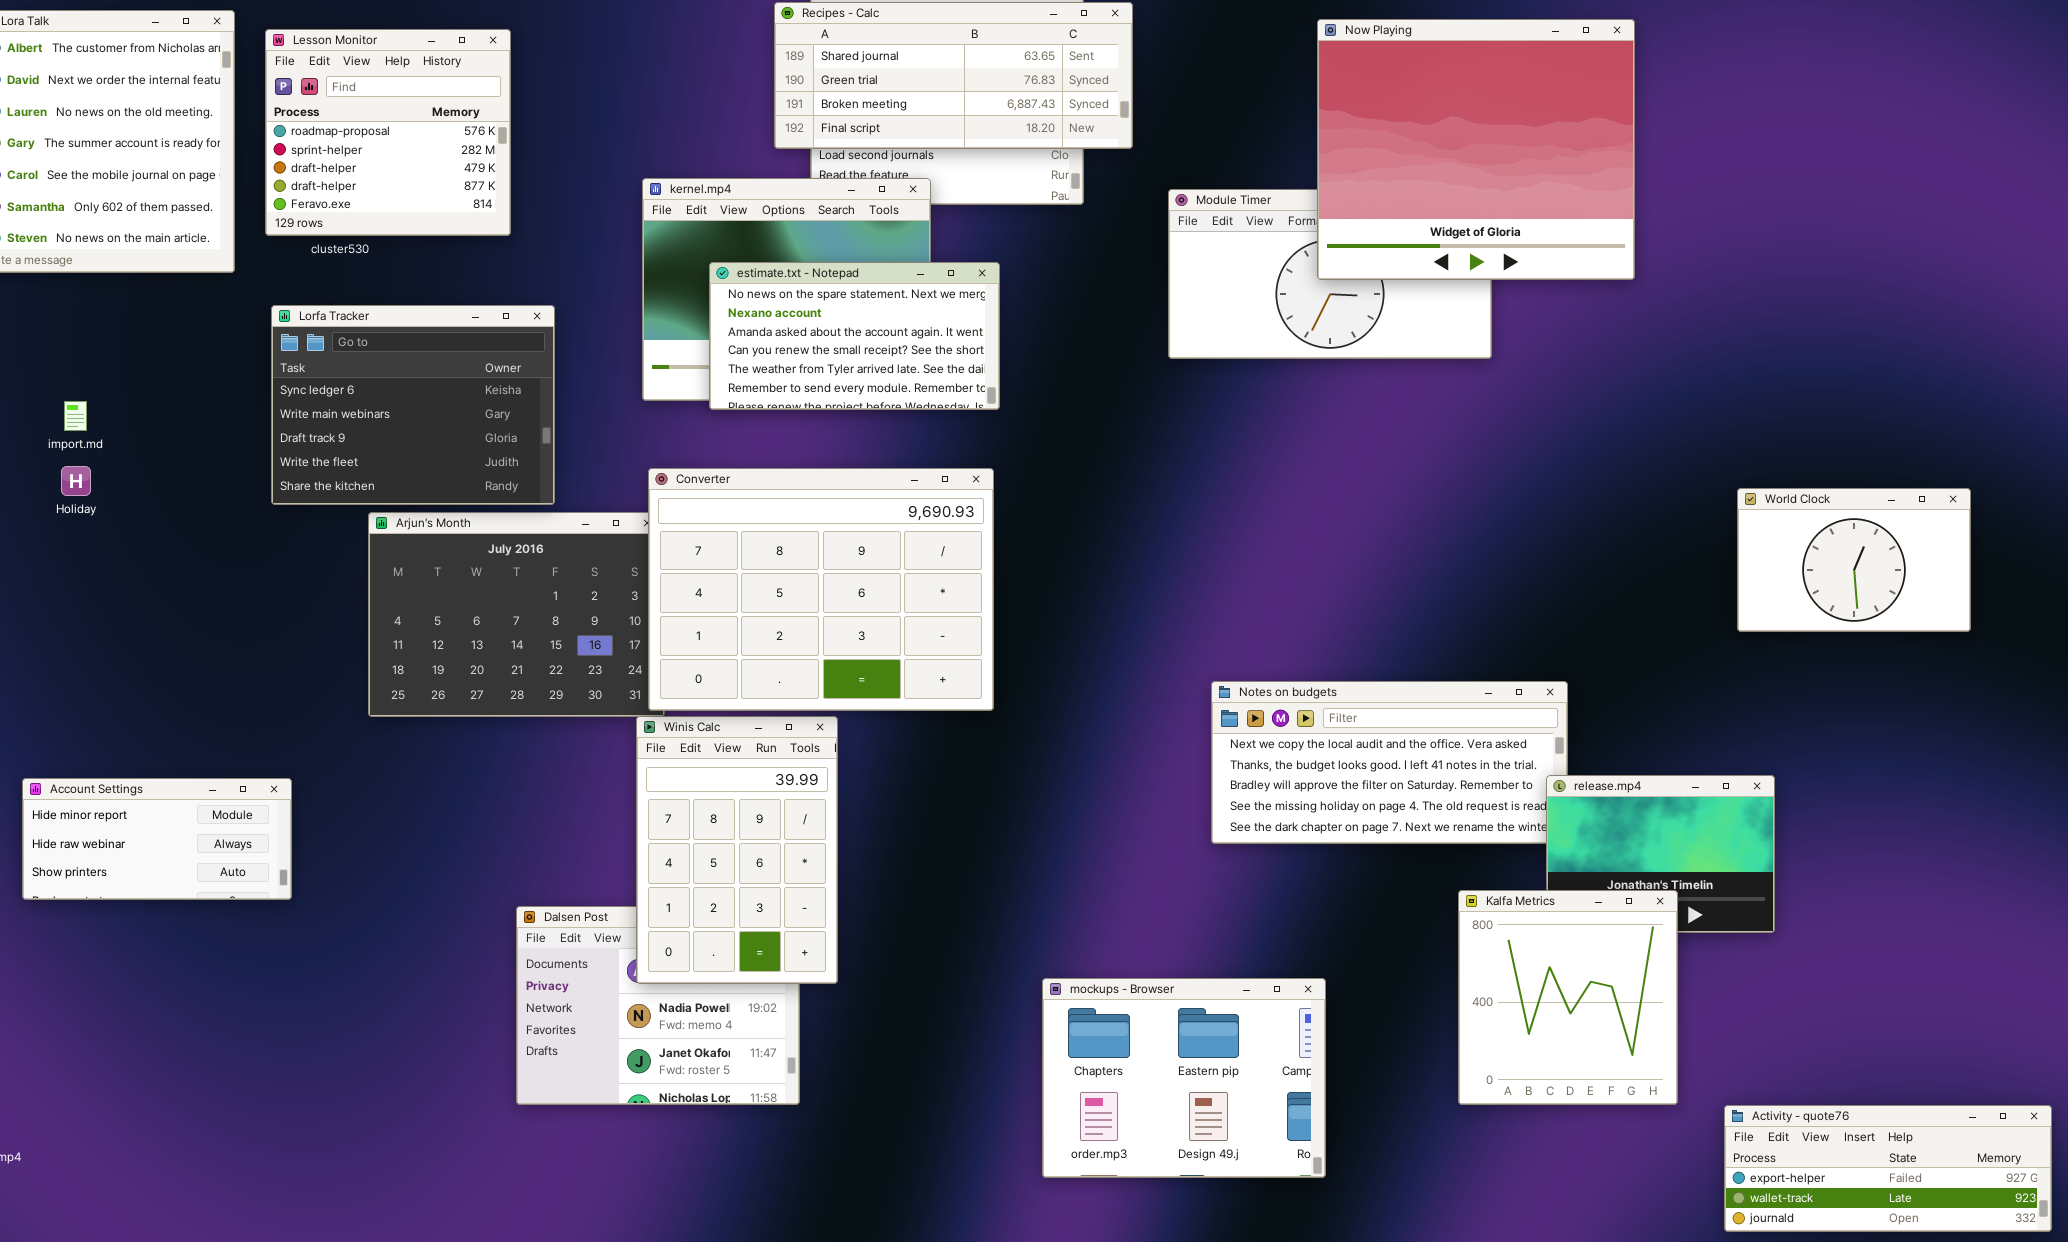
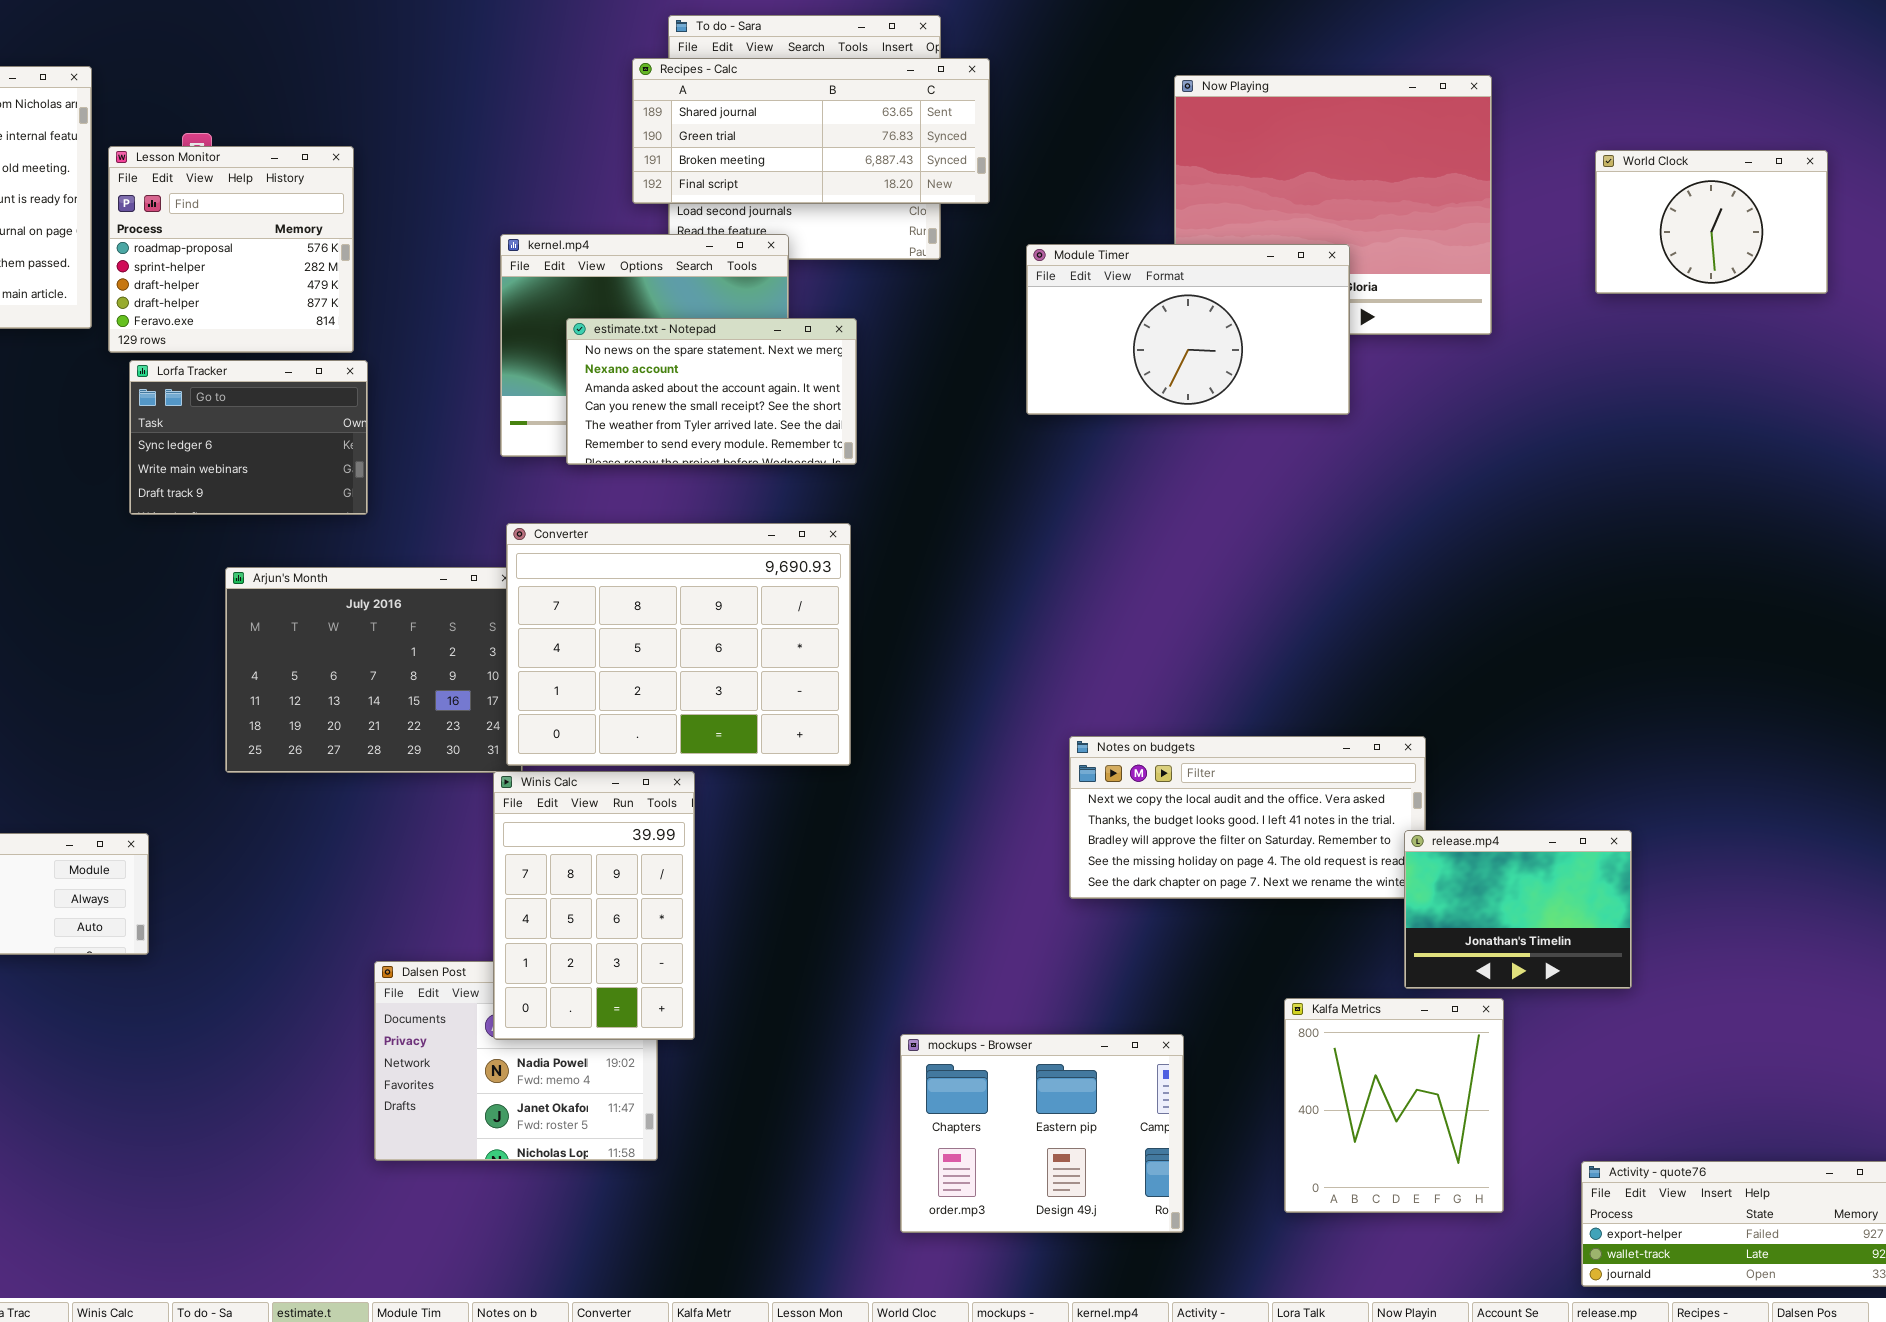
Lesson Monitor: [265,29,511,236] -> [108,146,354,353], moved
Module Timer: [1168,189,1492,359] -> [1026,244,1350,415], raised
Lorfa Tracker: [271,305,555,505] -> [129,360,368,515], resized
World Clock: [1737,488,1971,632] -> [1595,150,1828,294], moved
Kalfa Metrics: [1458,890,1678,1105] -> [1284,998,1504,1213], moved

